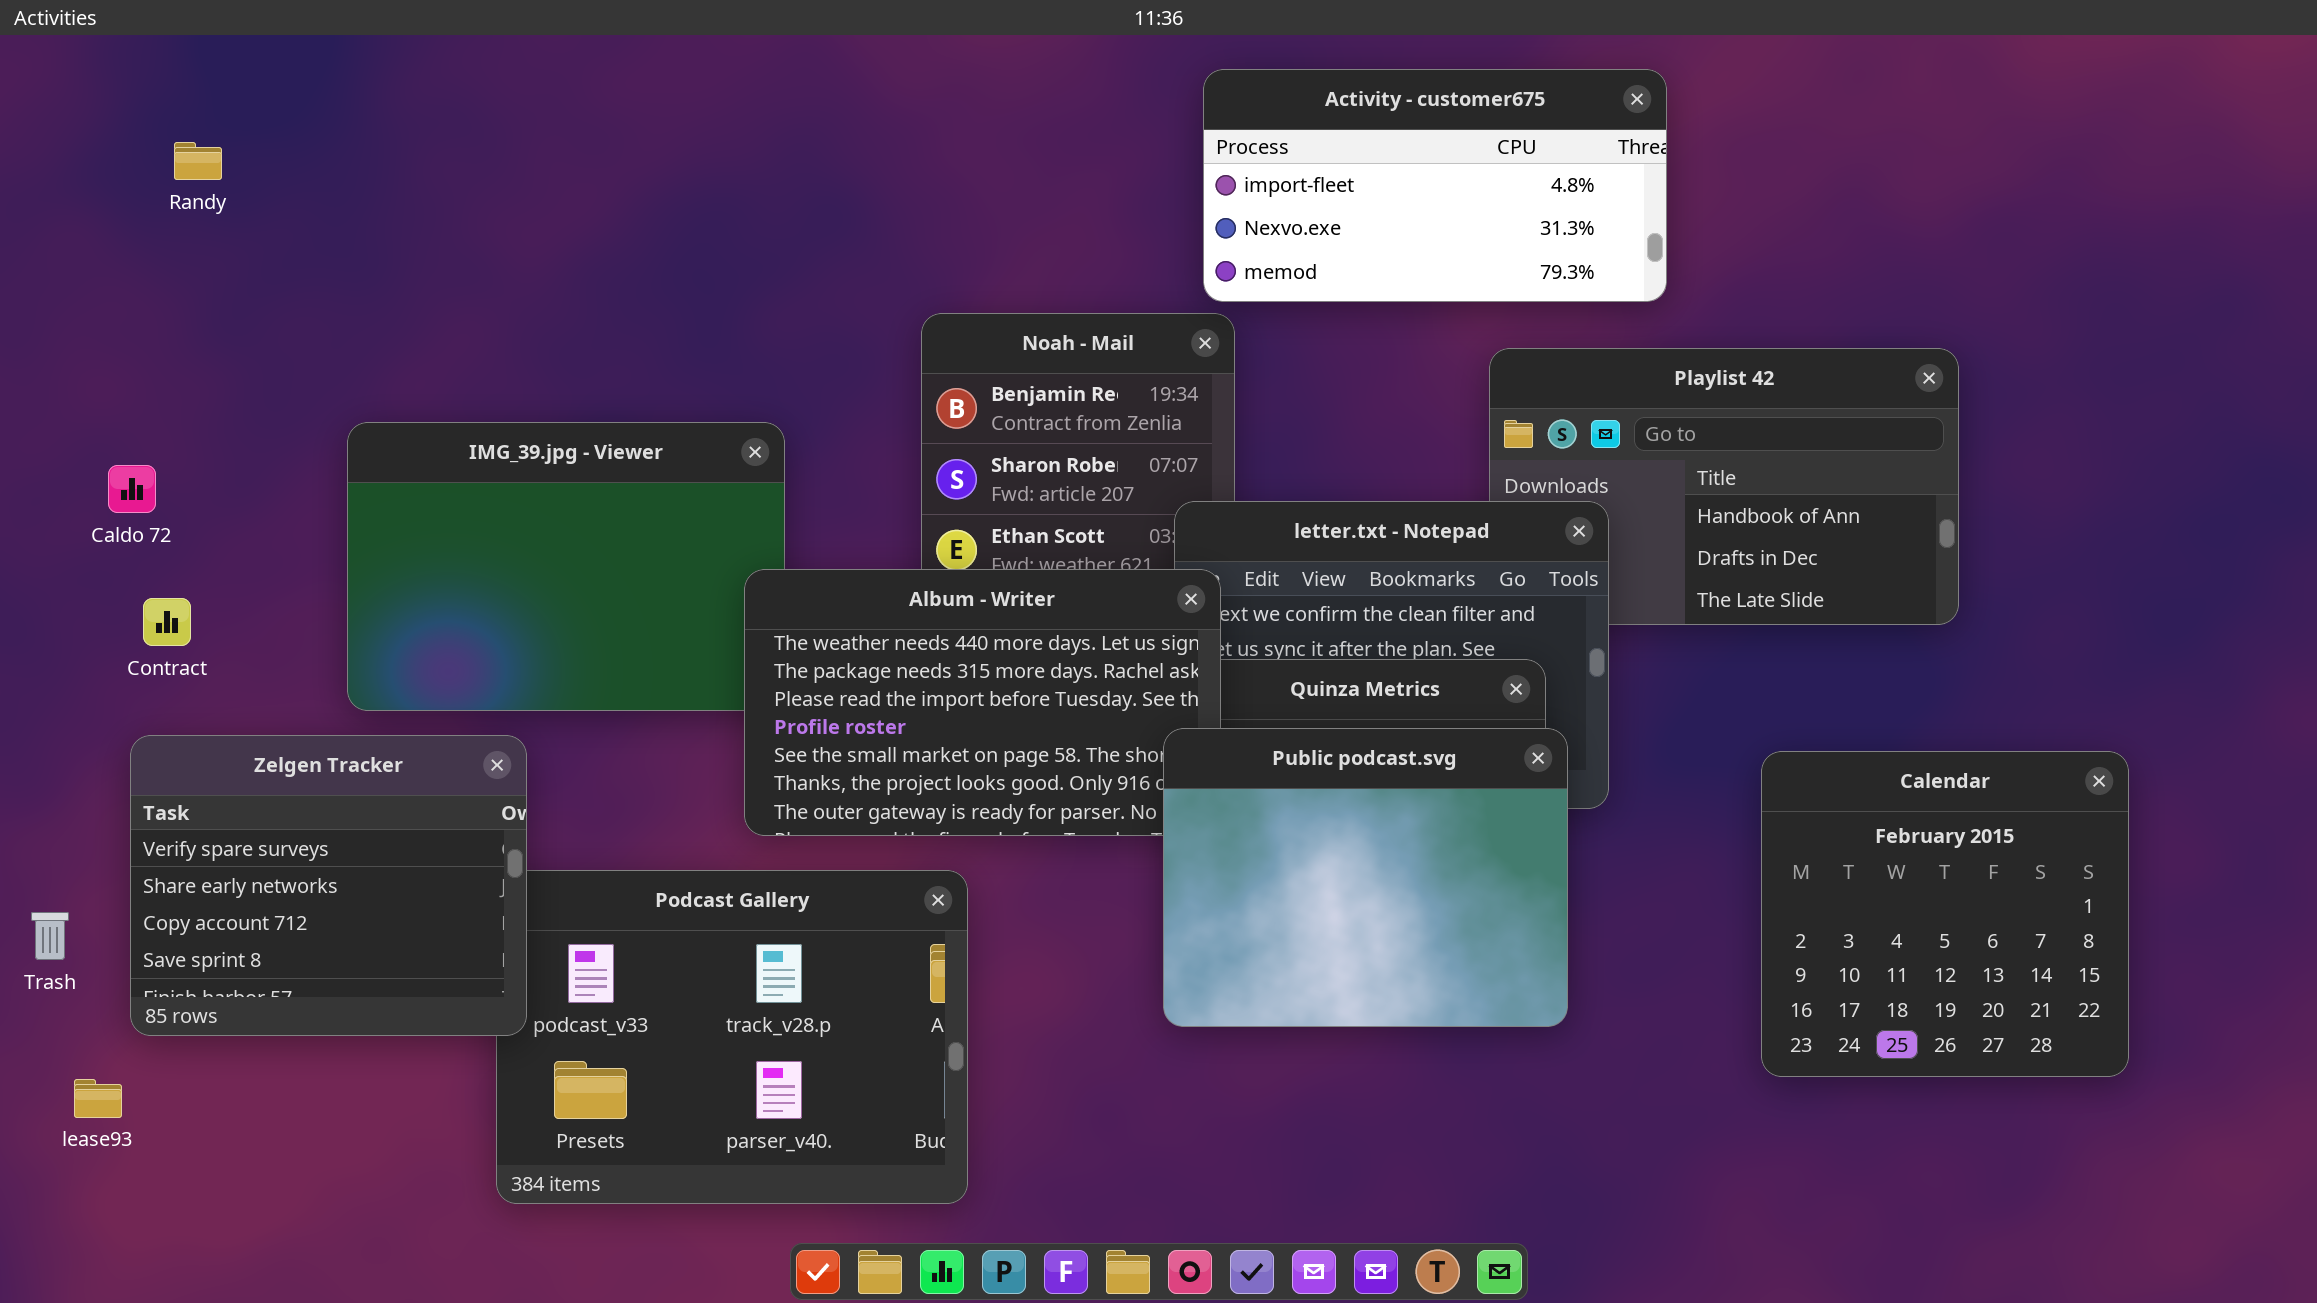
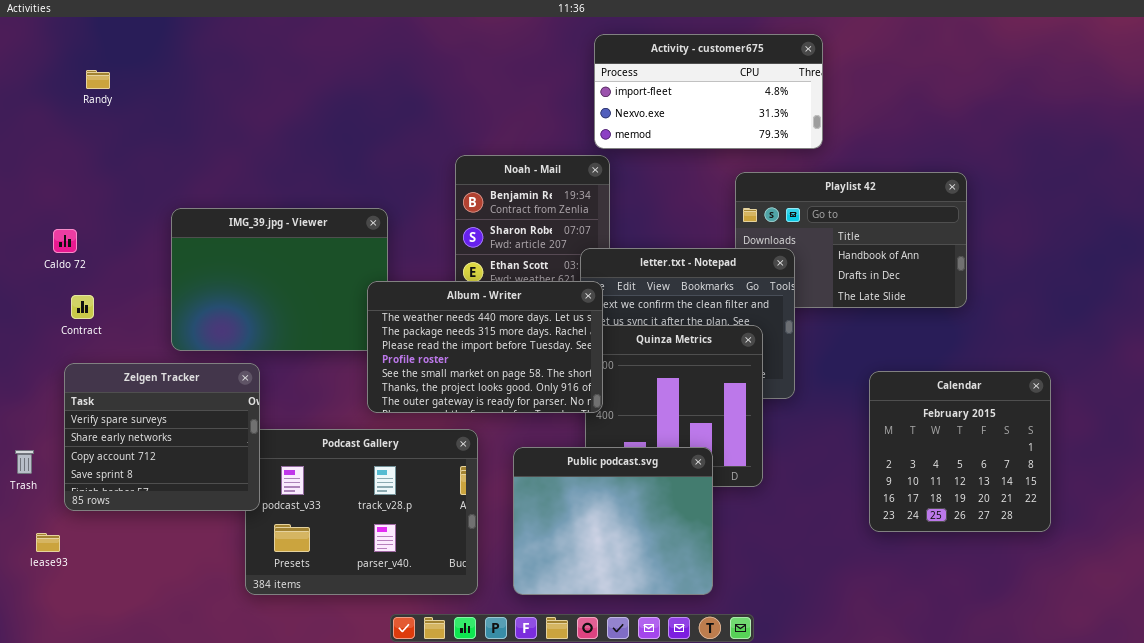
Public podcast.svg: [1163,728,1568,1027] -> [513,447,713,595], moved

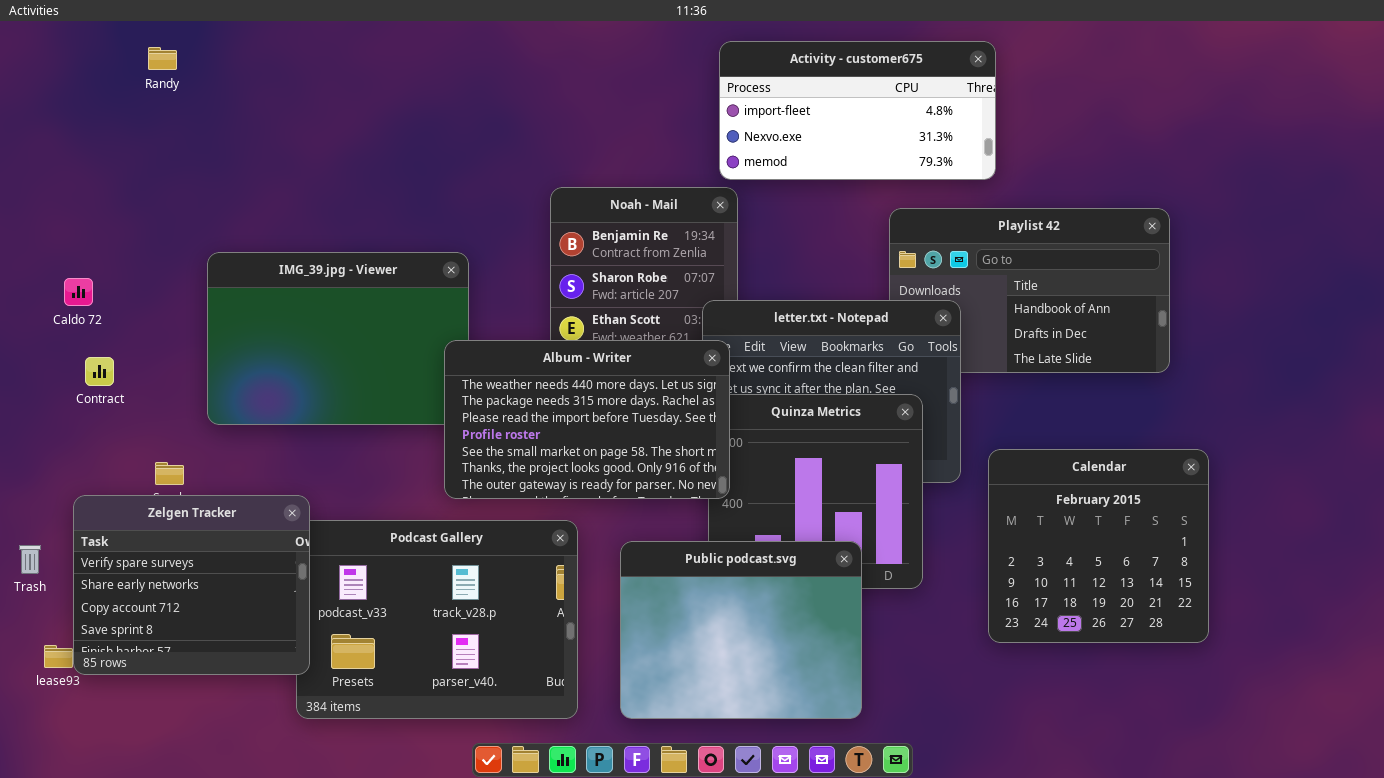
Randy: [86,70,110,89] -> [148,47,177,70], moved
Zelgen Tracker: [64,363,260,511] -> [73,495,310,675], moved
Calendar: [869,371,1051,532] -> [988,449,1209,643], moved

